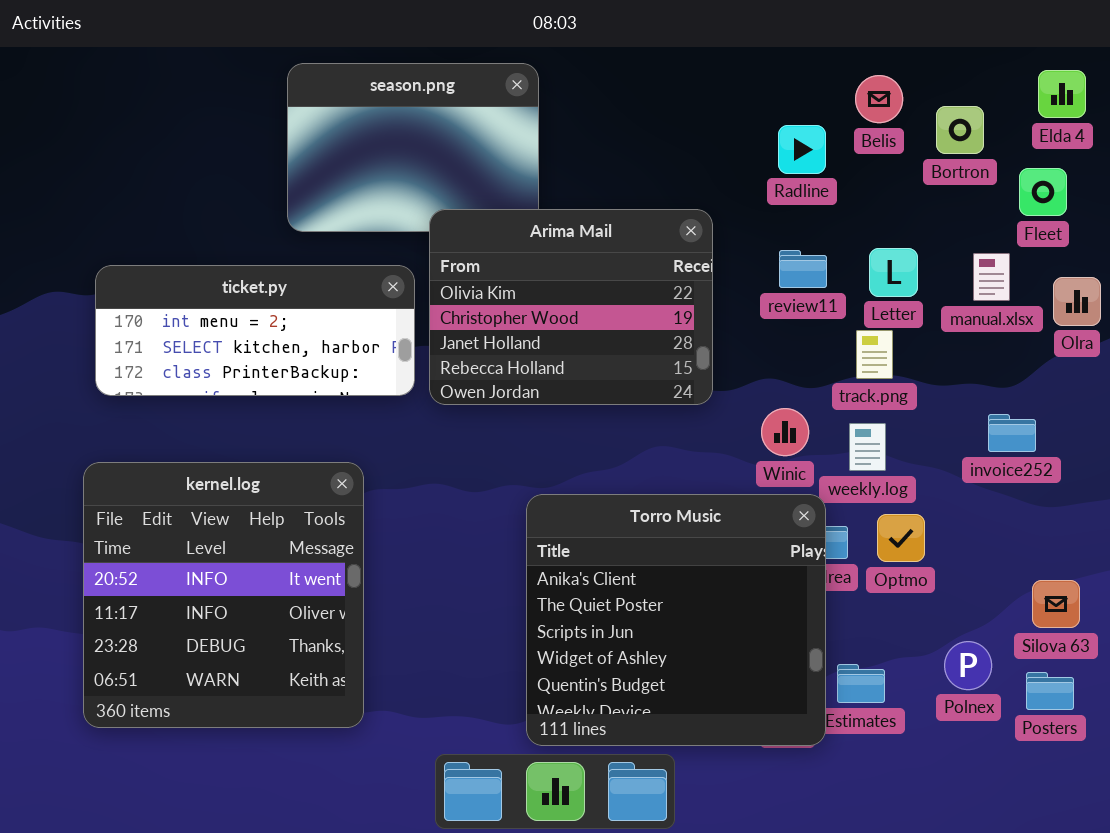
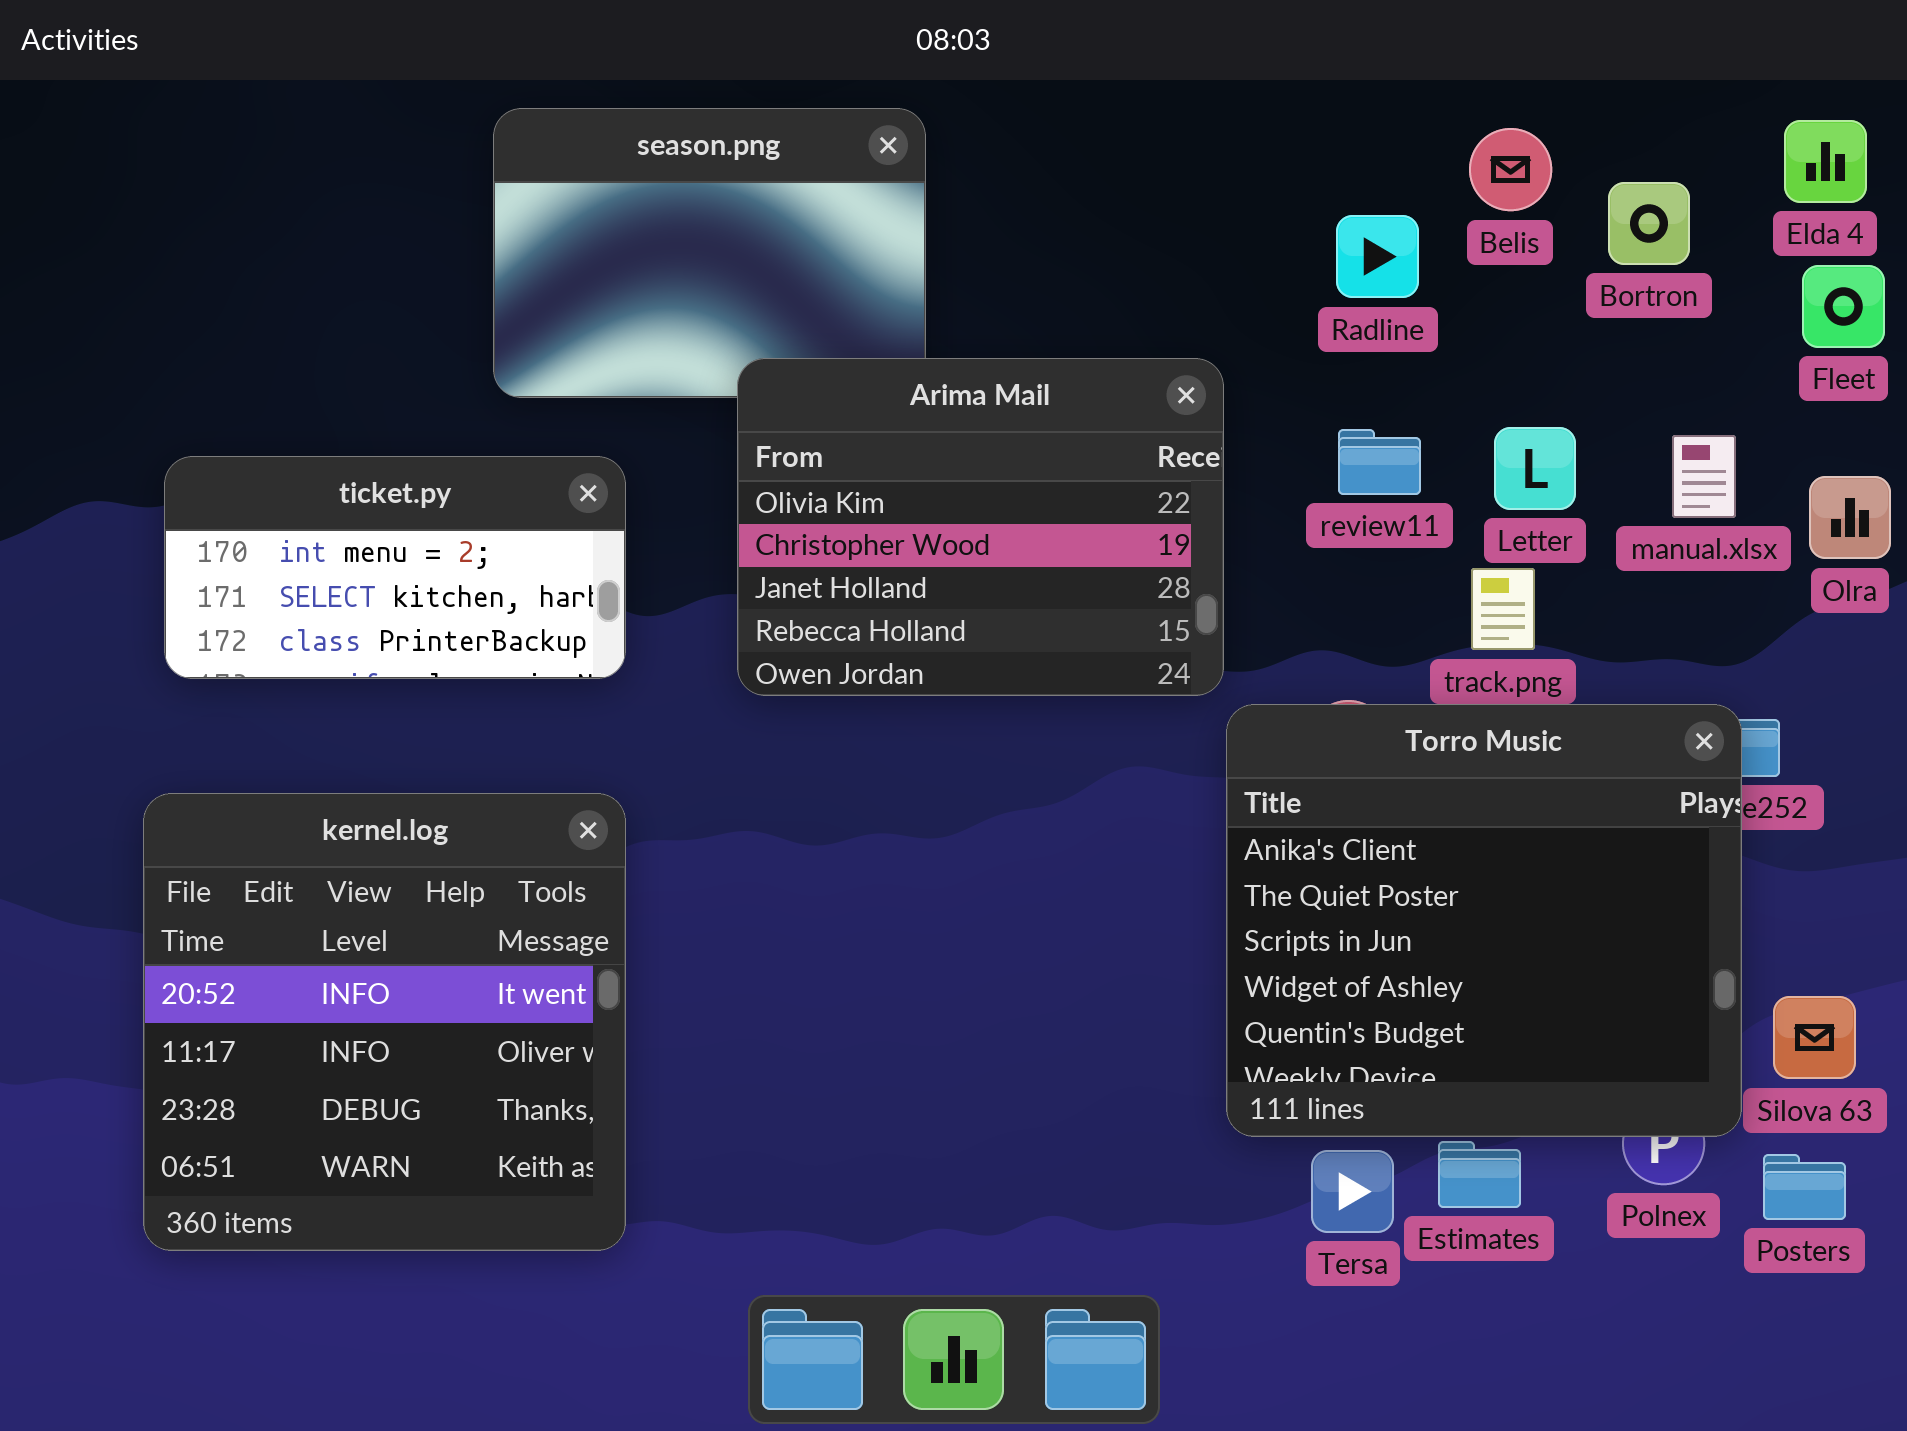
Fleet: [1019,168,1067,216] -> [1802,265,1885,348], moved
ticket.py: [95,265,415,396] -> [164,456,626,679], resized
Torro Music: [526,494,826,746] -> [1226,704,1742,1137], moved

